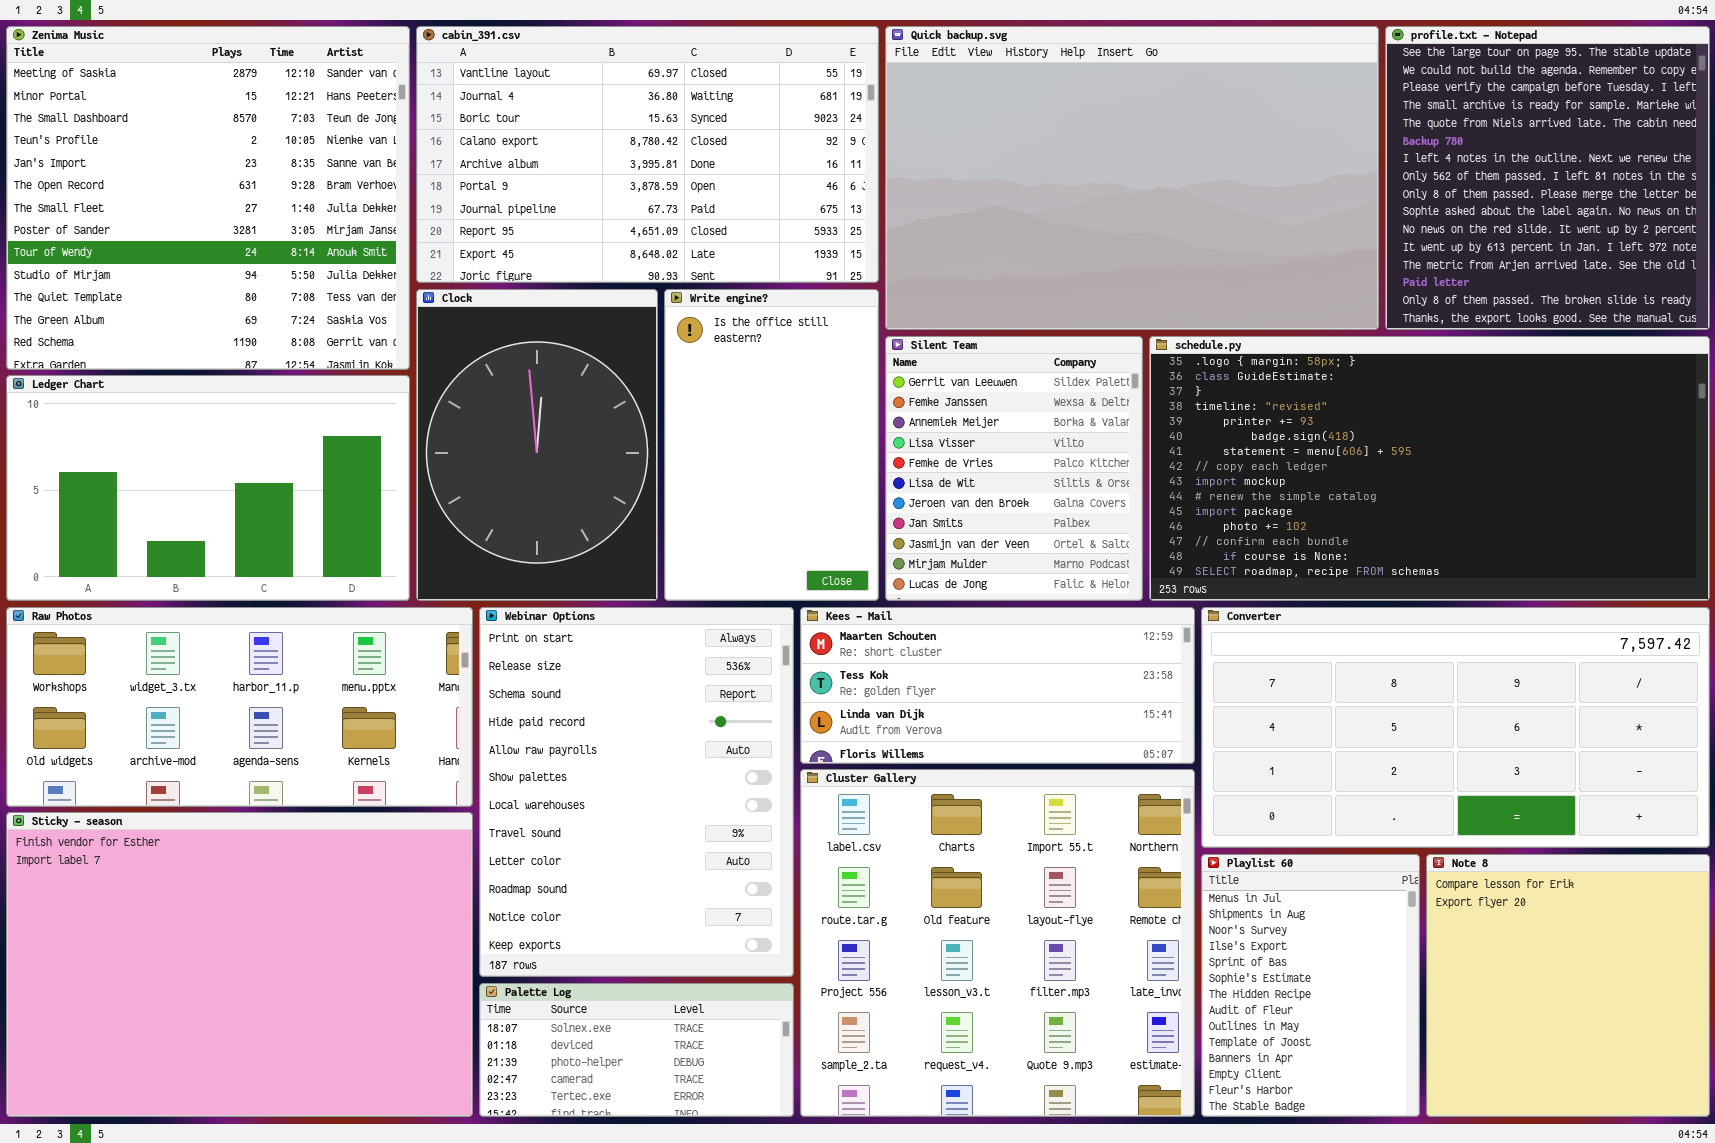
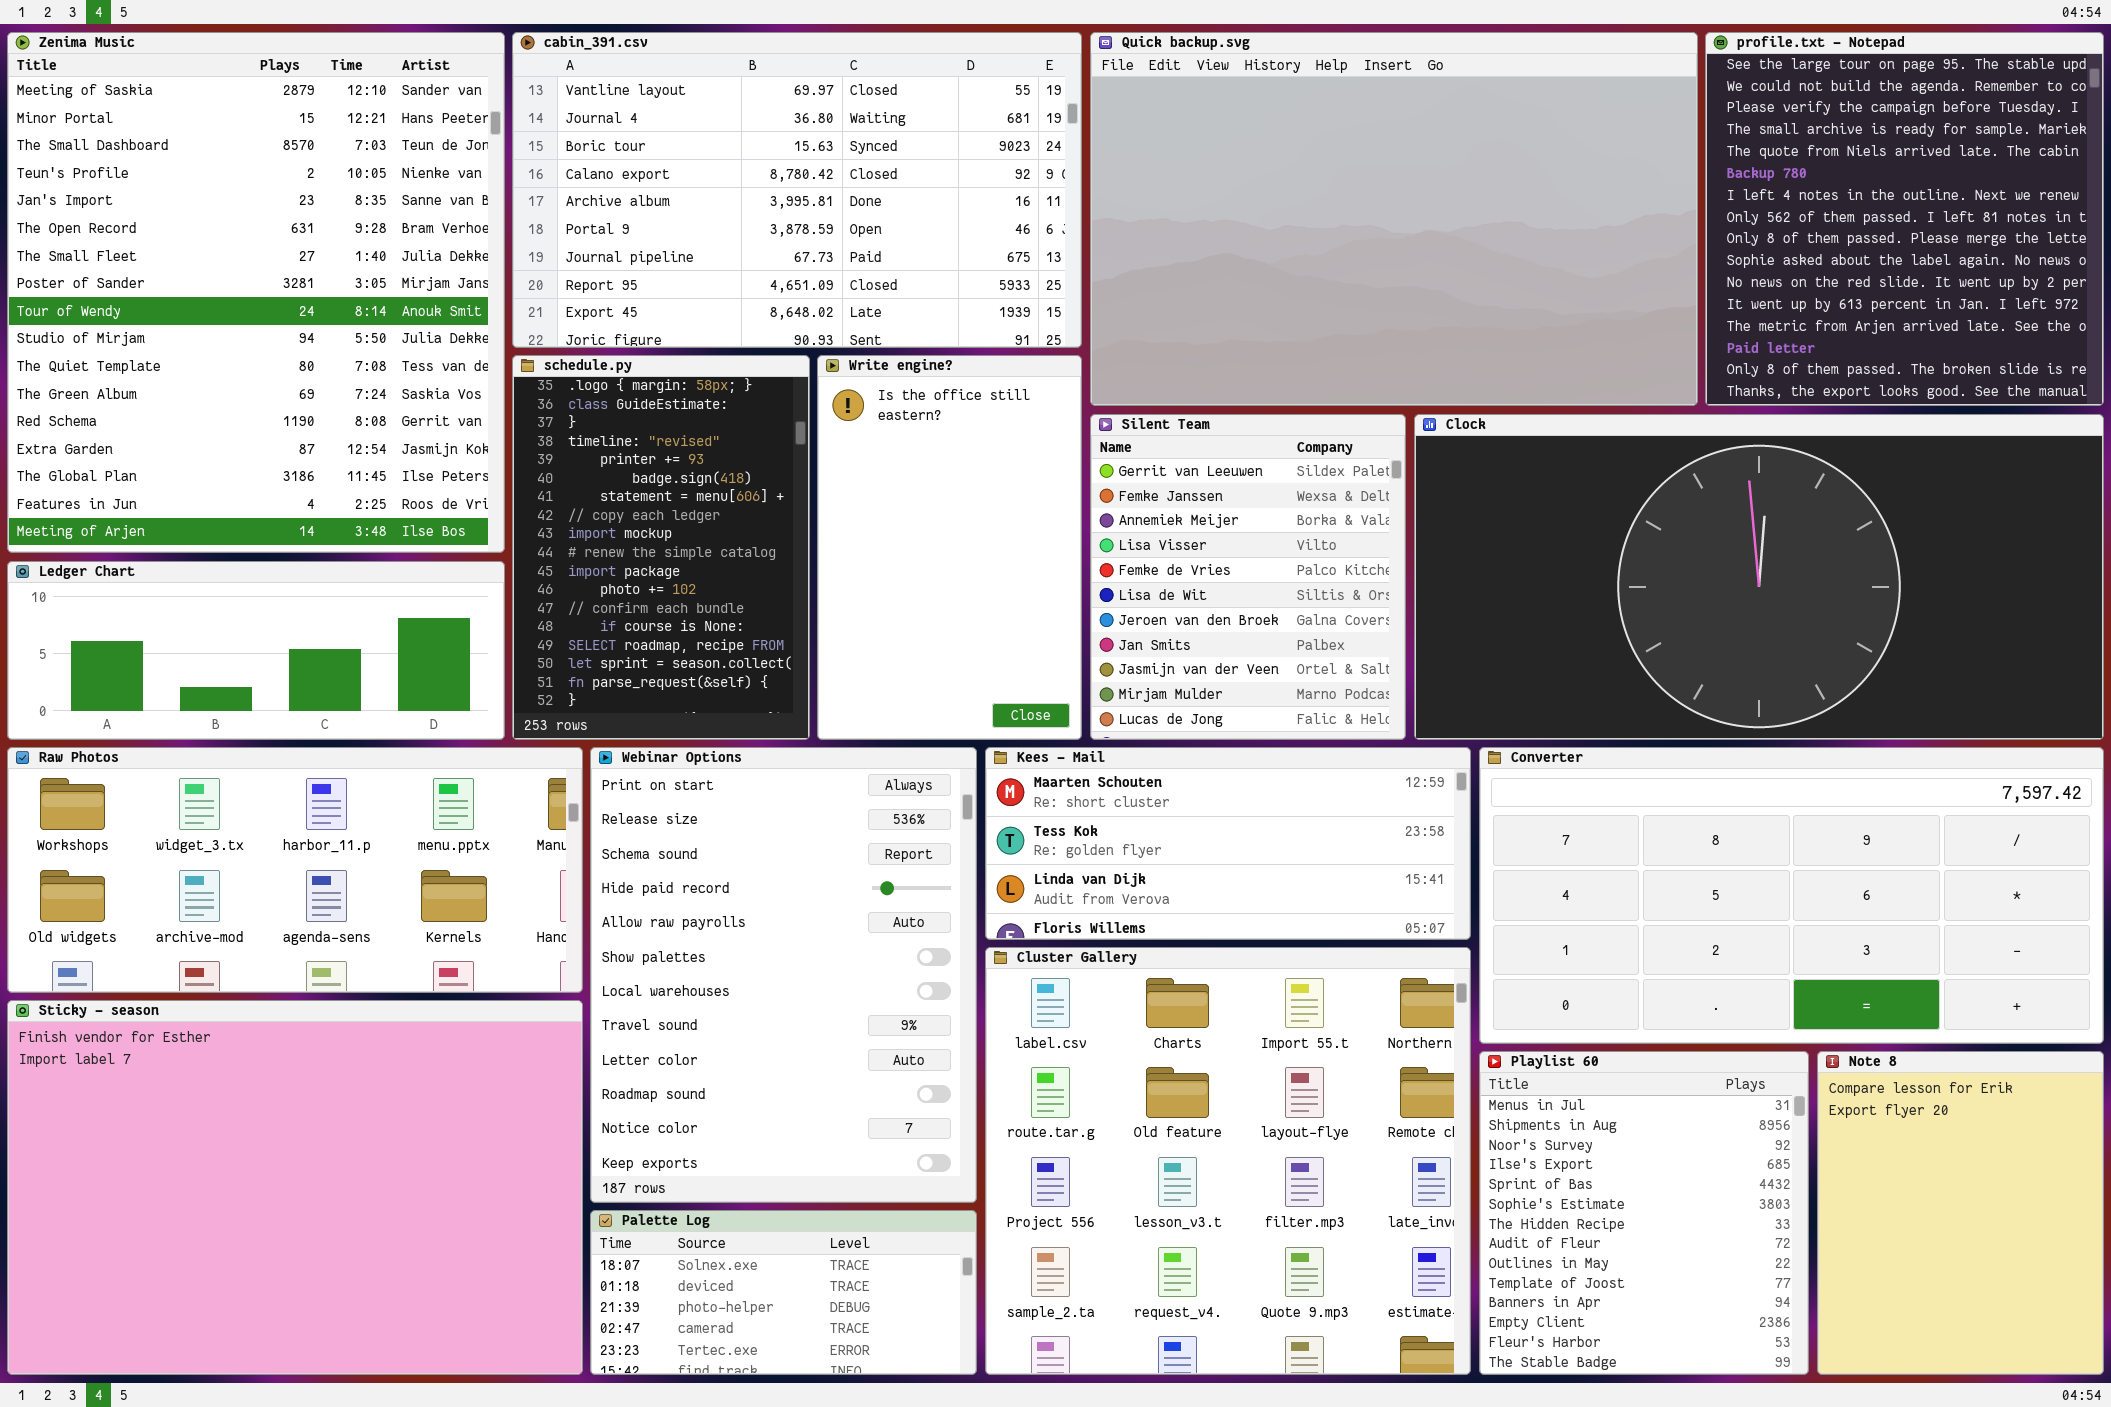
Zenima Music: [6,26,410,370] -> [7,32,505,553], resized
Clock: [416,289,658,601] -> [1414,414,2104,740], moved, resized
schedule.py: [1149,336,1710,601] -> [512,355,810,740], moved, resized
Ledger Chart: [6,375,410,601] -> [7,561,505,740], resized
Playlist 60: [1201,854,1420,1117] -> [1479,1051,1809,1375], resized
Note 8: [1426,854,1710,1117] -> [1817,1051,2104,1375], resized

